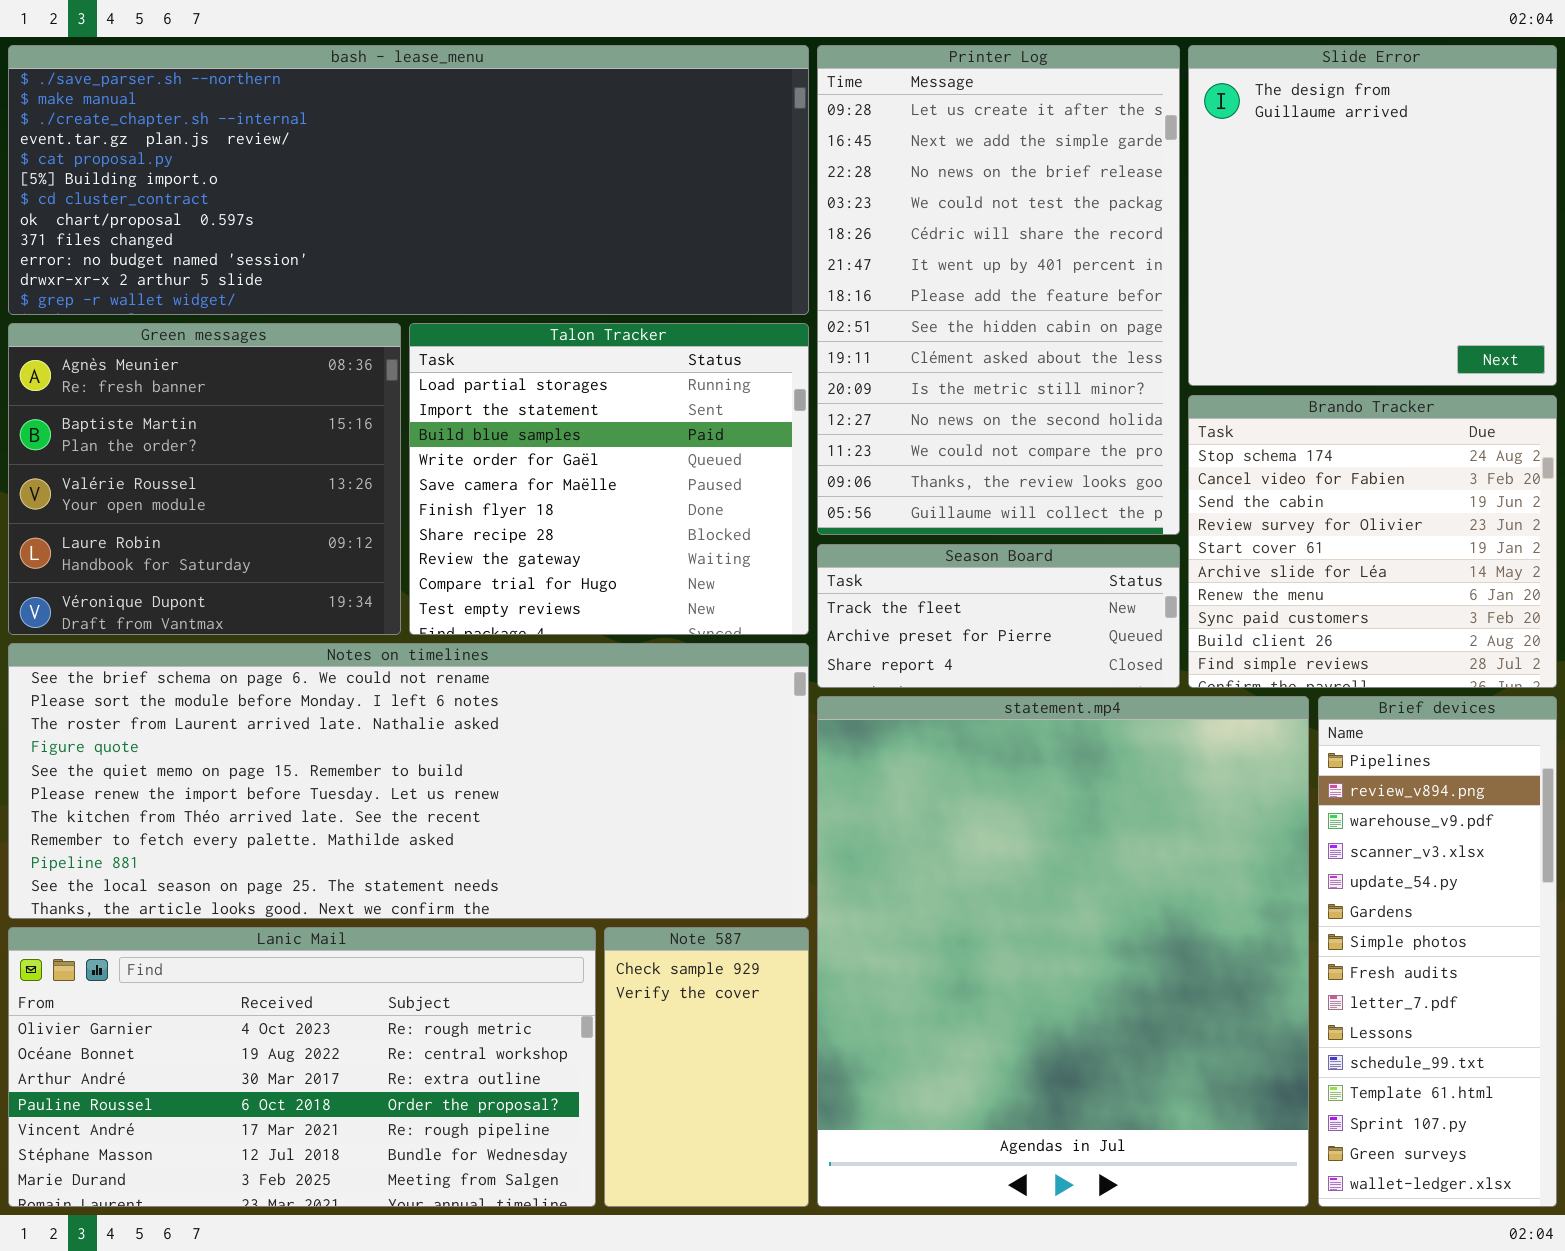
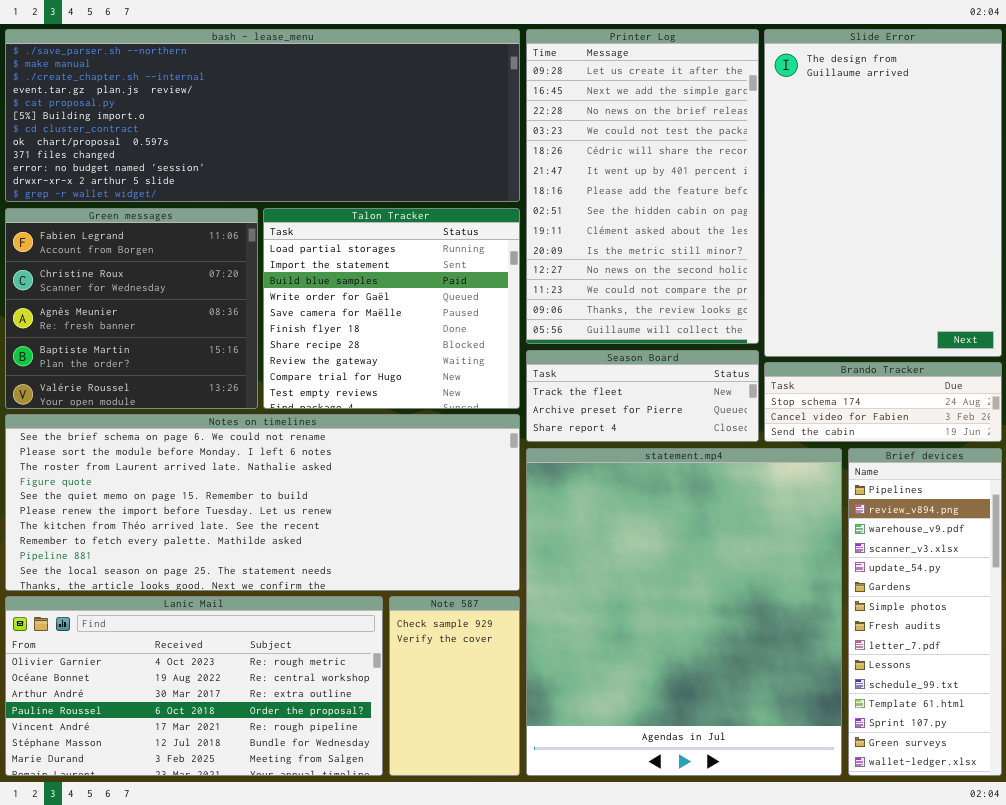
Slide Error: [1188,45,1557,386] -> [764,29,1002,357], resized
Green messages: [8,323,401,635] -> [5,208,258,409], scrolled up 2 rows
Brando Tracker: [1188,395,1557,688] -> [764,362,1002,442], resized

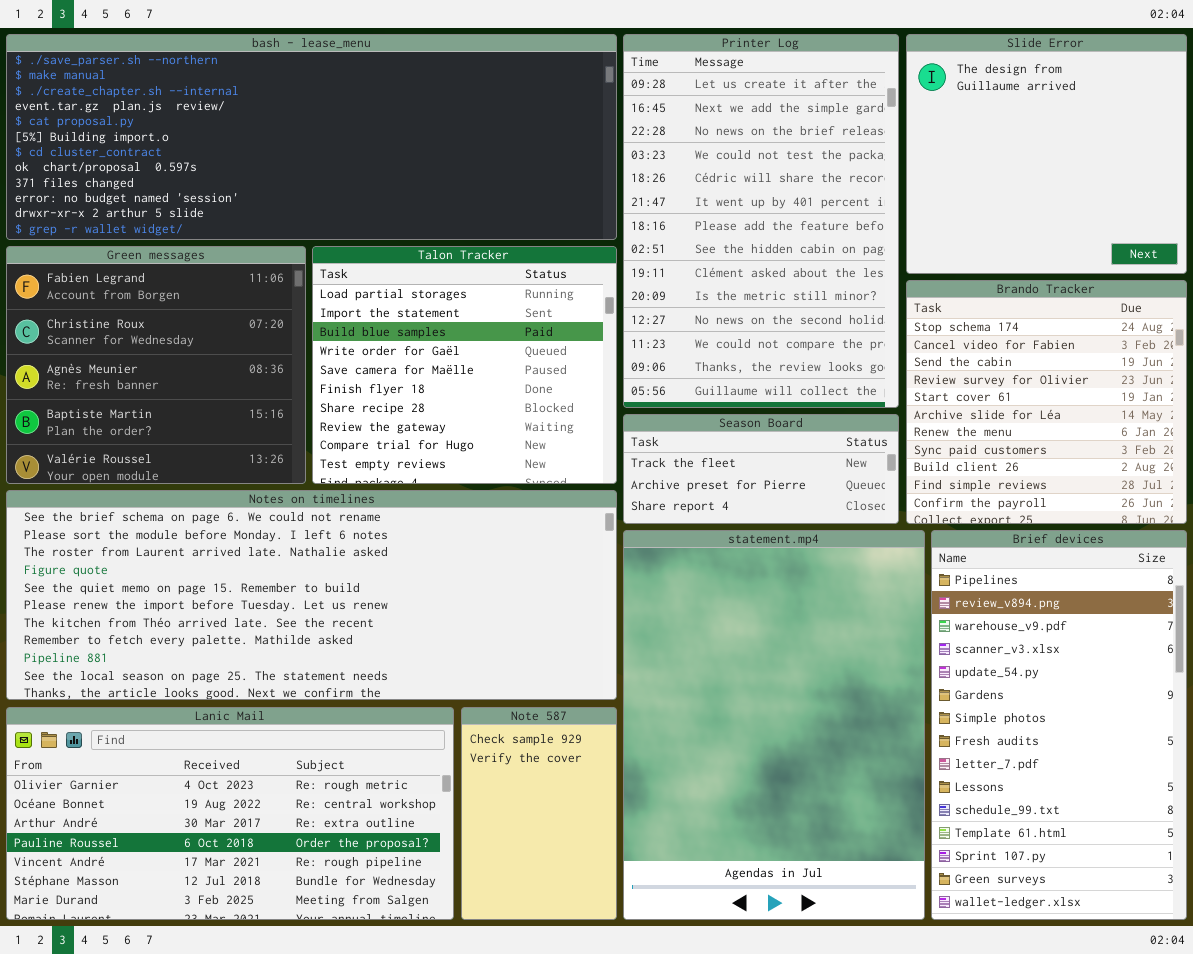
Slide Error: [764,29,1002,357] -> [906,34,1187,274], resized
Brando Tracker: [764,362,1002,442] -> [906,280,1187,524], resized
statement.mp4: [526,448,842,776] -> [623,530,925,920], resized
Brief devices: [848,448,1002,776] -> [931,530,1187,920], resized

